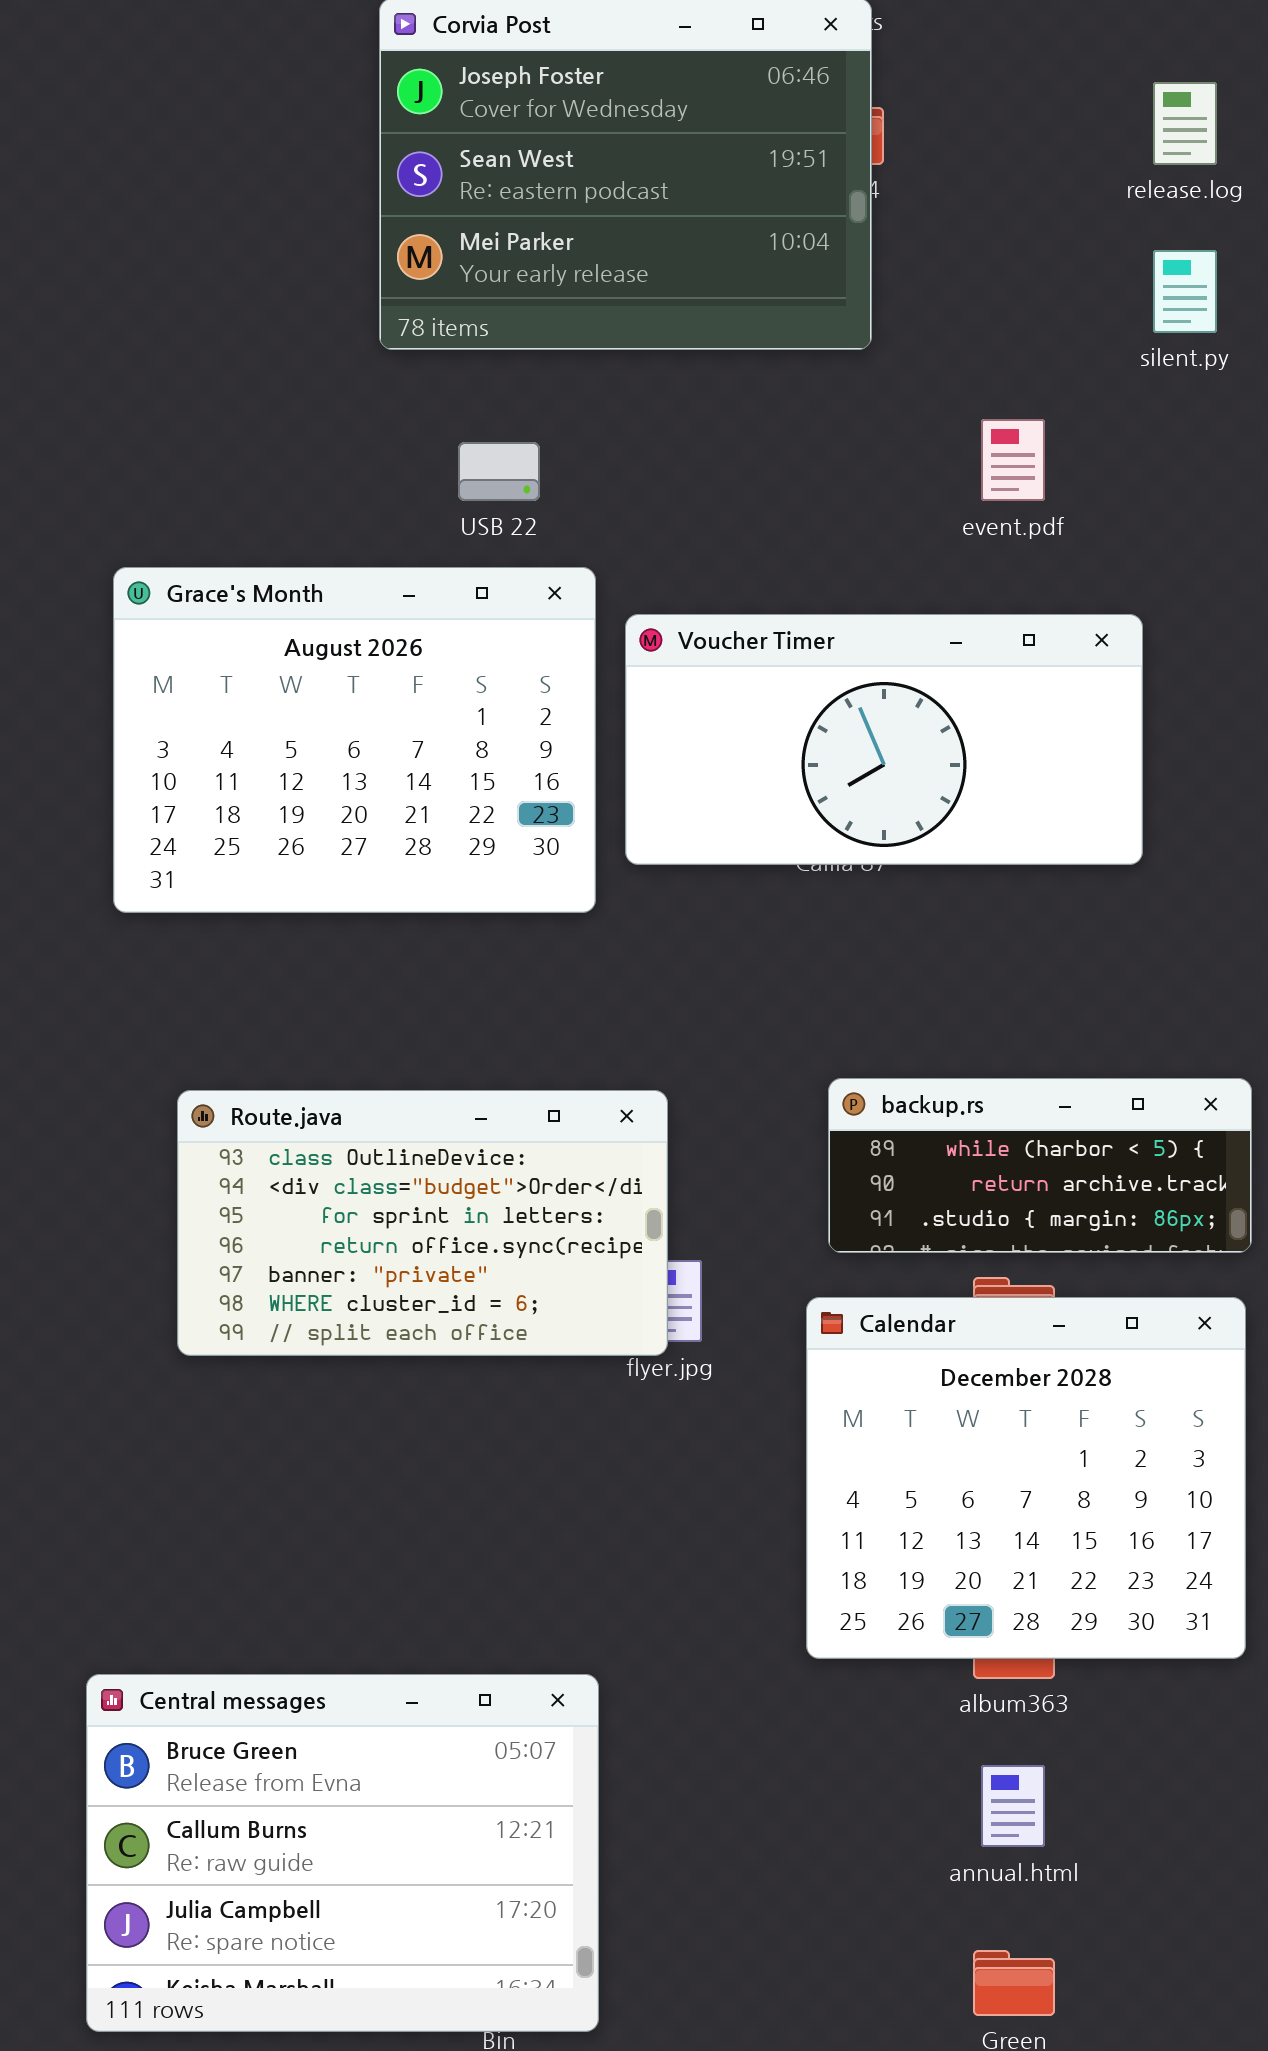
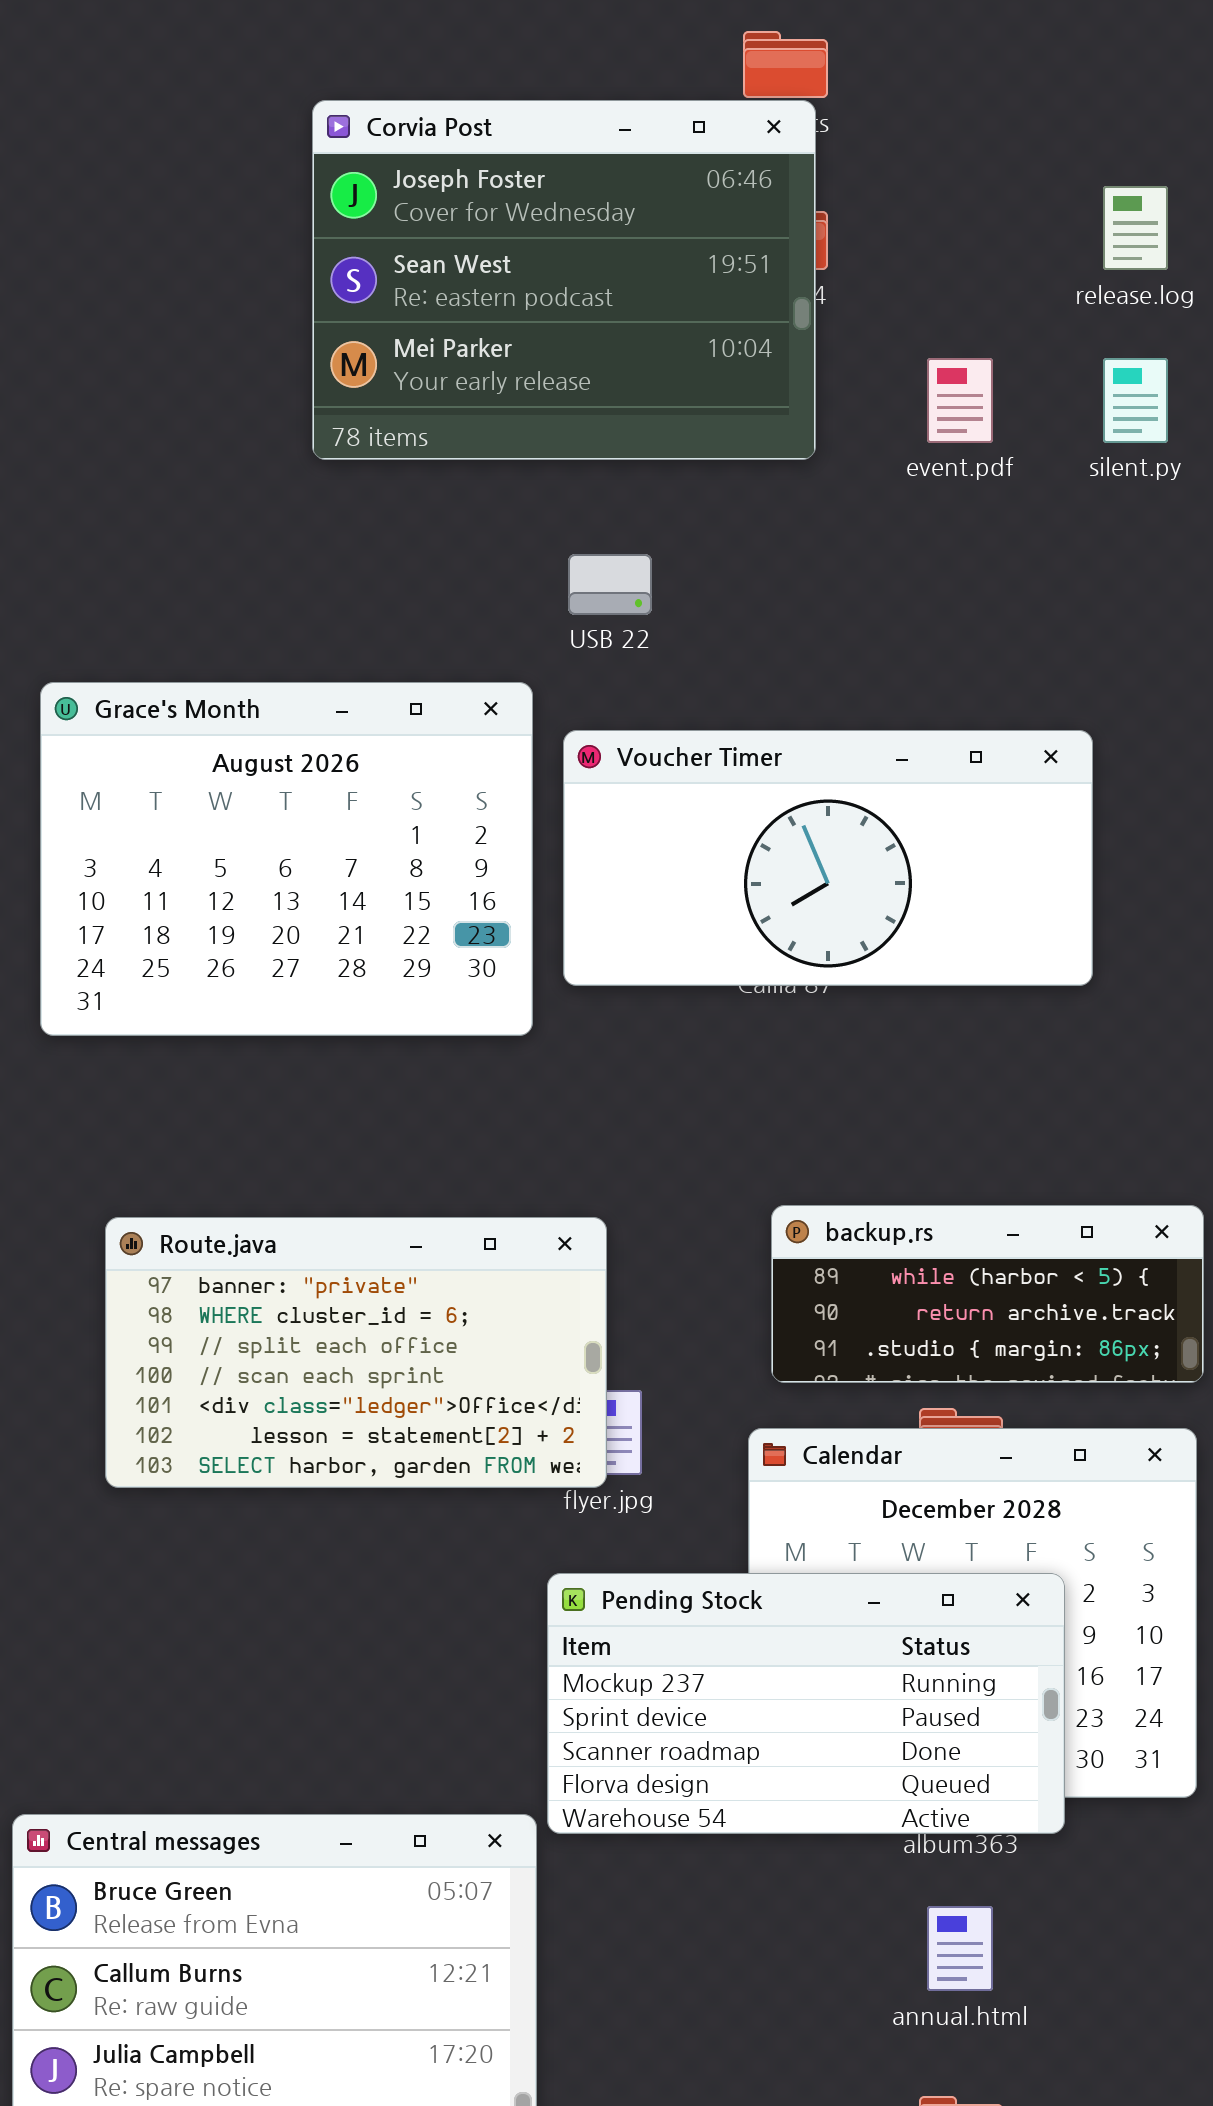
event.pdf: [981,419,1045,501] -> [927,358,993,443], moved
USB 22: [458,442,540,501] -> [568,554,652,615], moved
Route.java: [177,1090,668,1356] -> [105,1217,607,1488], scrolled down 4 rows
Pending Stock: none -> [547,1573,1065,1834], opened

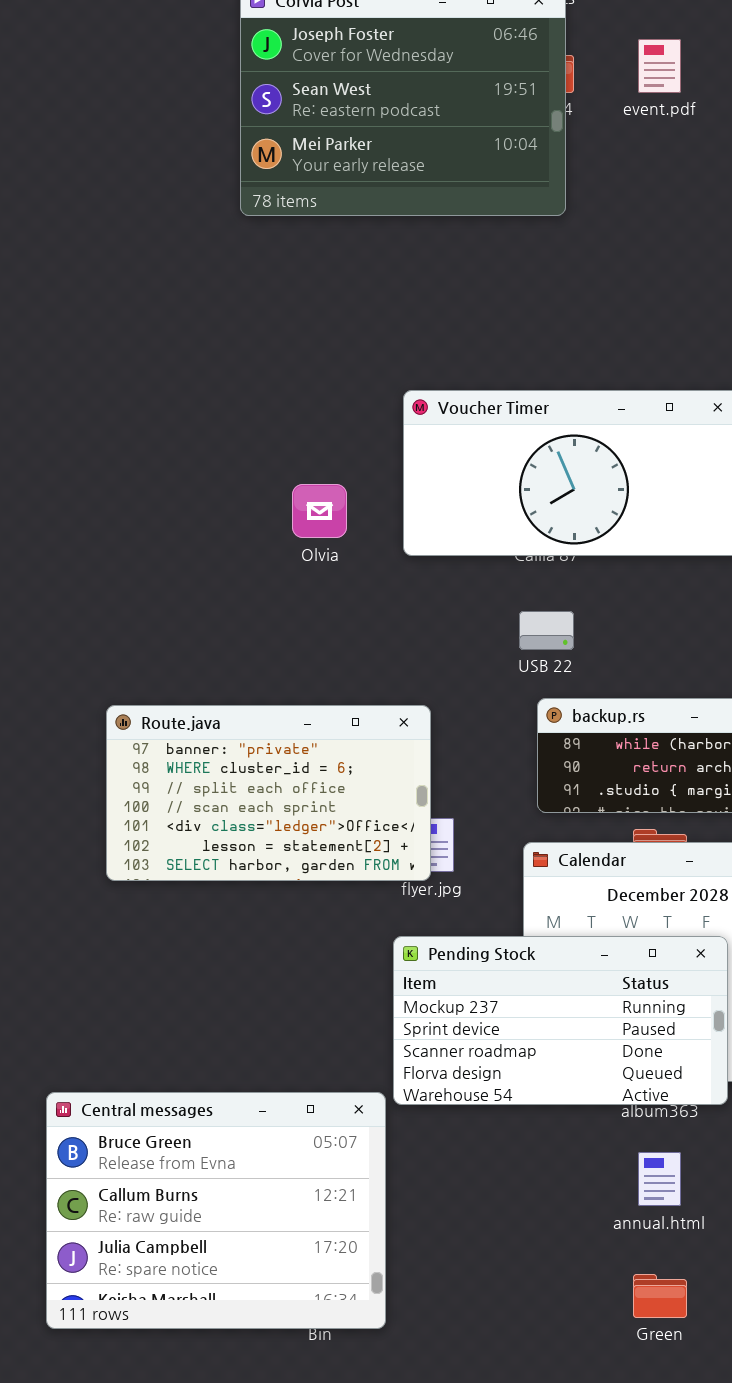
event.pdf: [927,358,993,443] -> [638,39,681,93], moved
USB 22: [568,554,652,615] -> [519,611,574,650], moved
Grace's Month: [40,682,533,1036] -> none, closed

